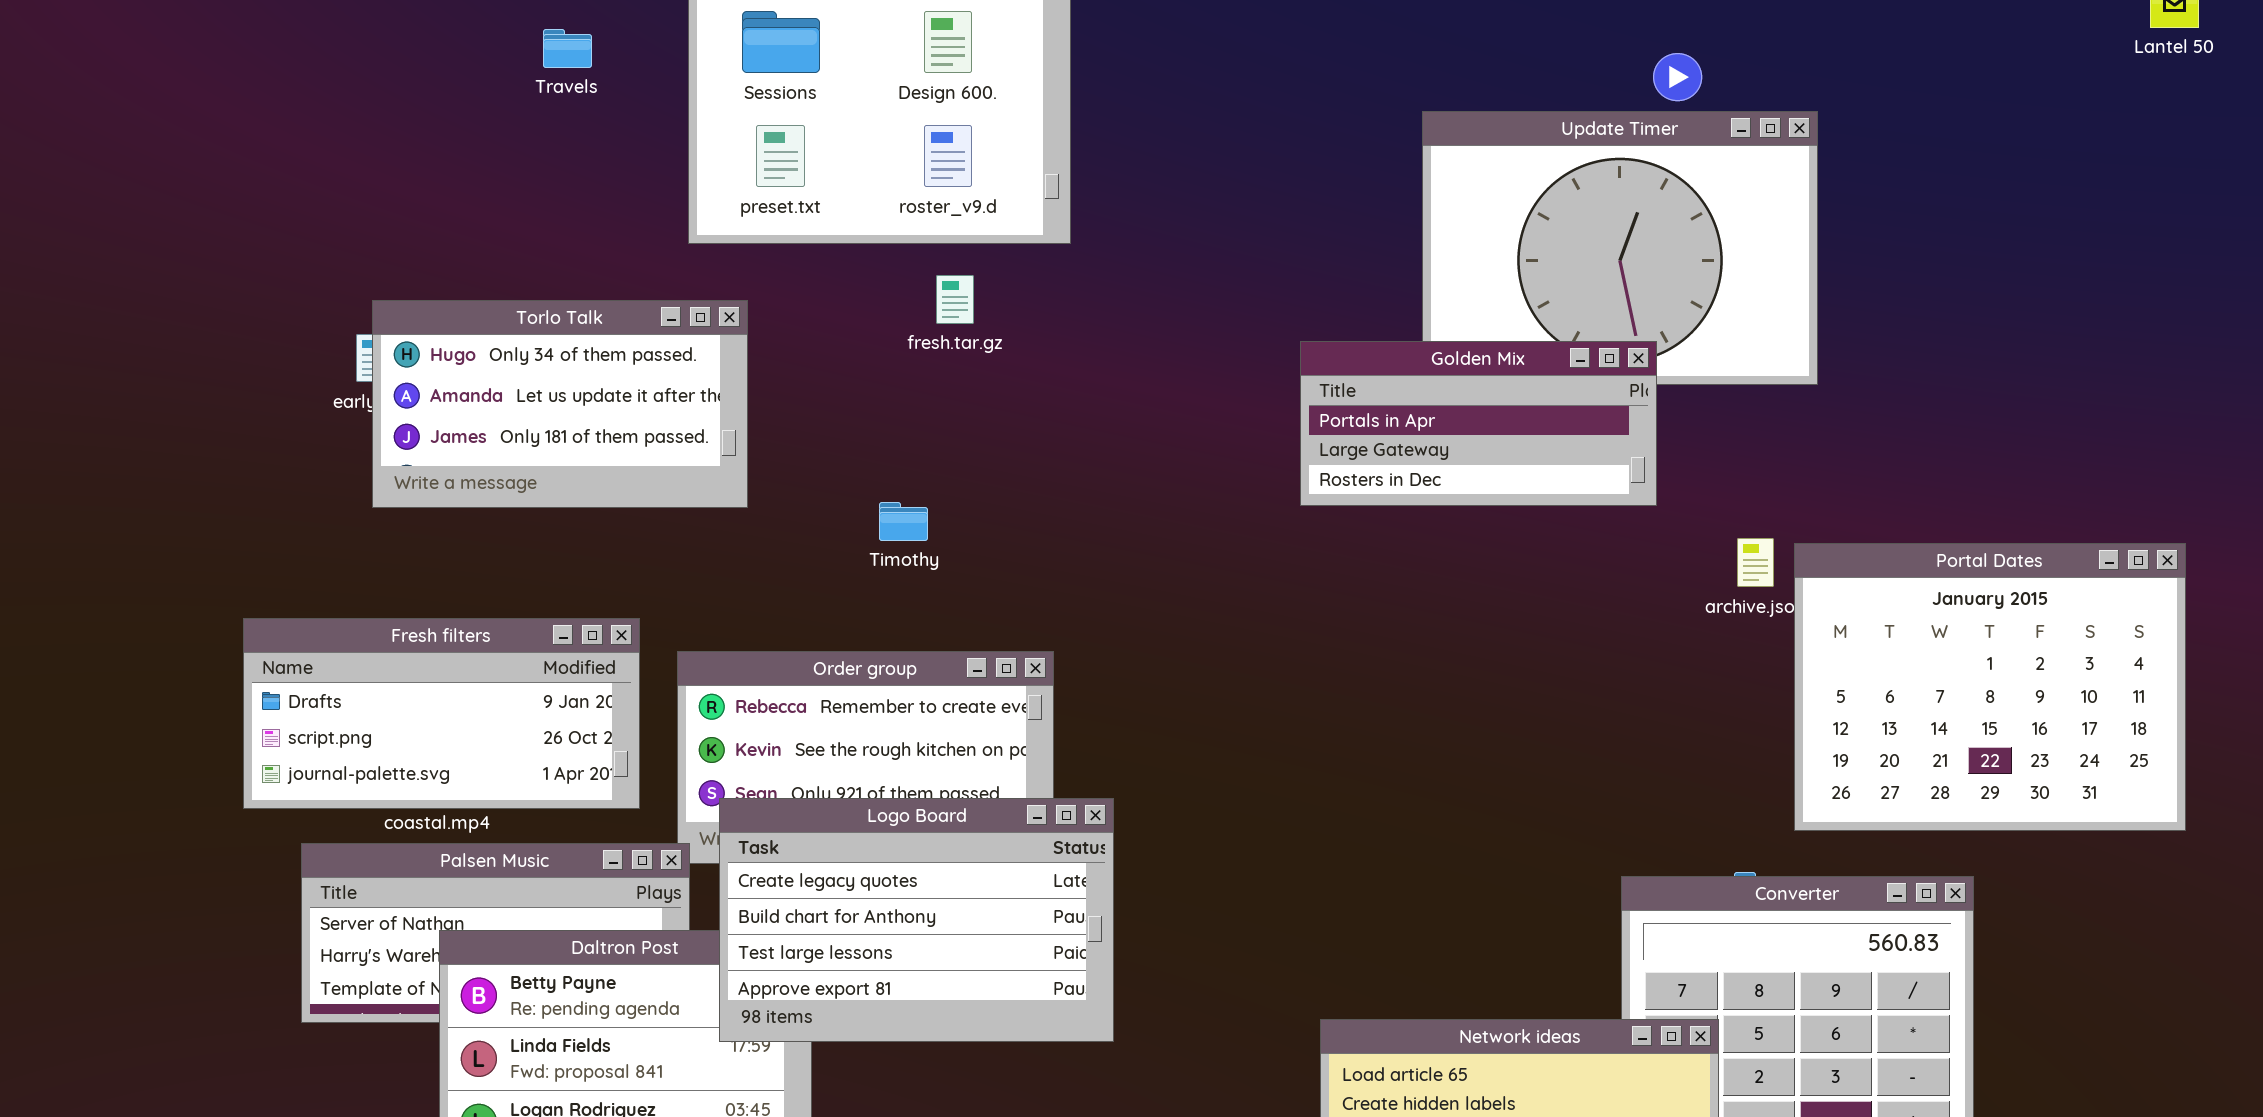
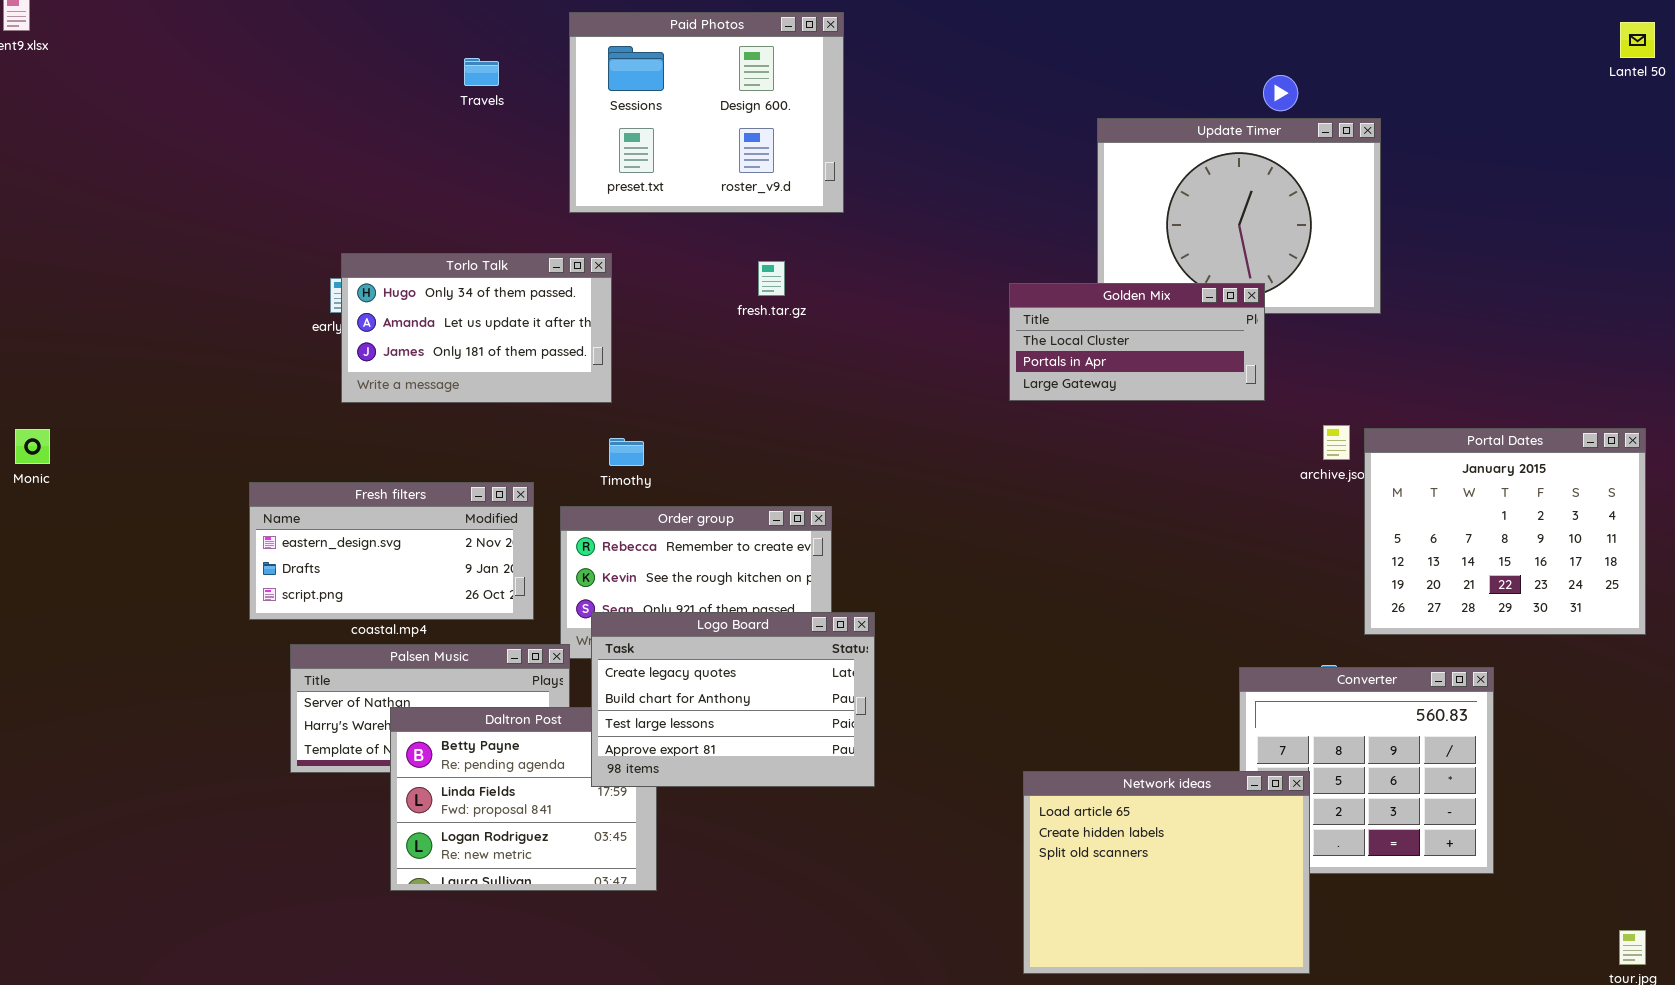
fresh.tar.gz: [936,275,974,324] -> [758,261,785,296], moved
Golden Mix: [1300,341,1657,506] -> [1009,283,1265,401], scrolled up 1 row
Timothy: [879,502,928,541] -> [609,438,644,466], moved
Fresh filters: [243,618,640,809] -> [249,482,534,620], scrolled up 1 row

